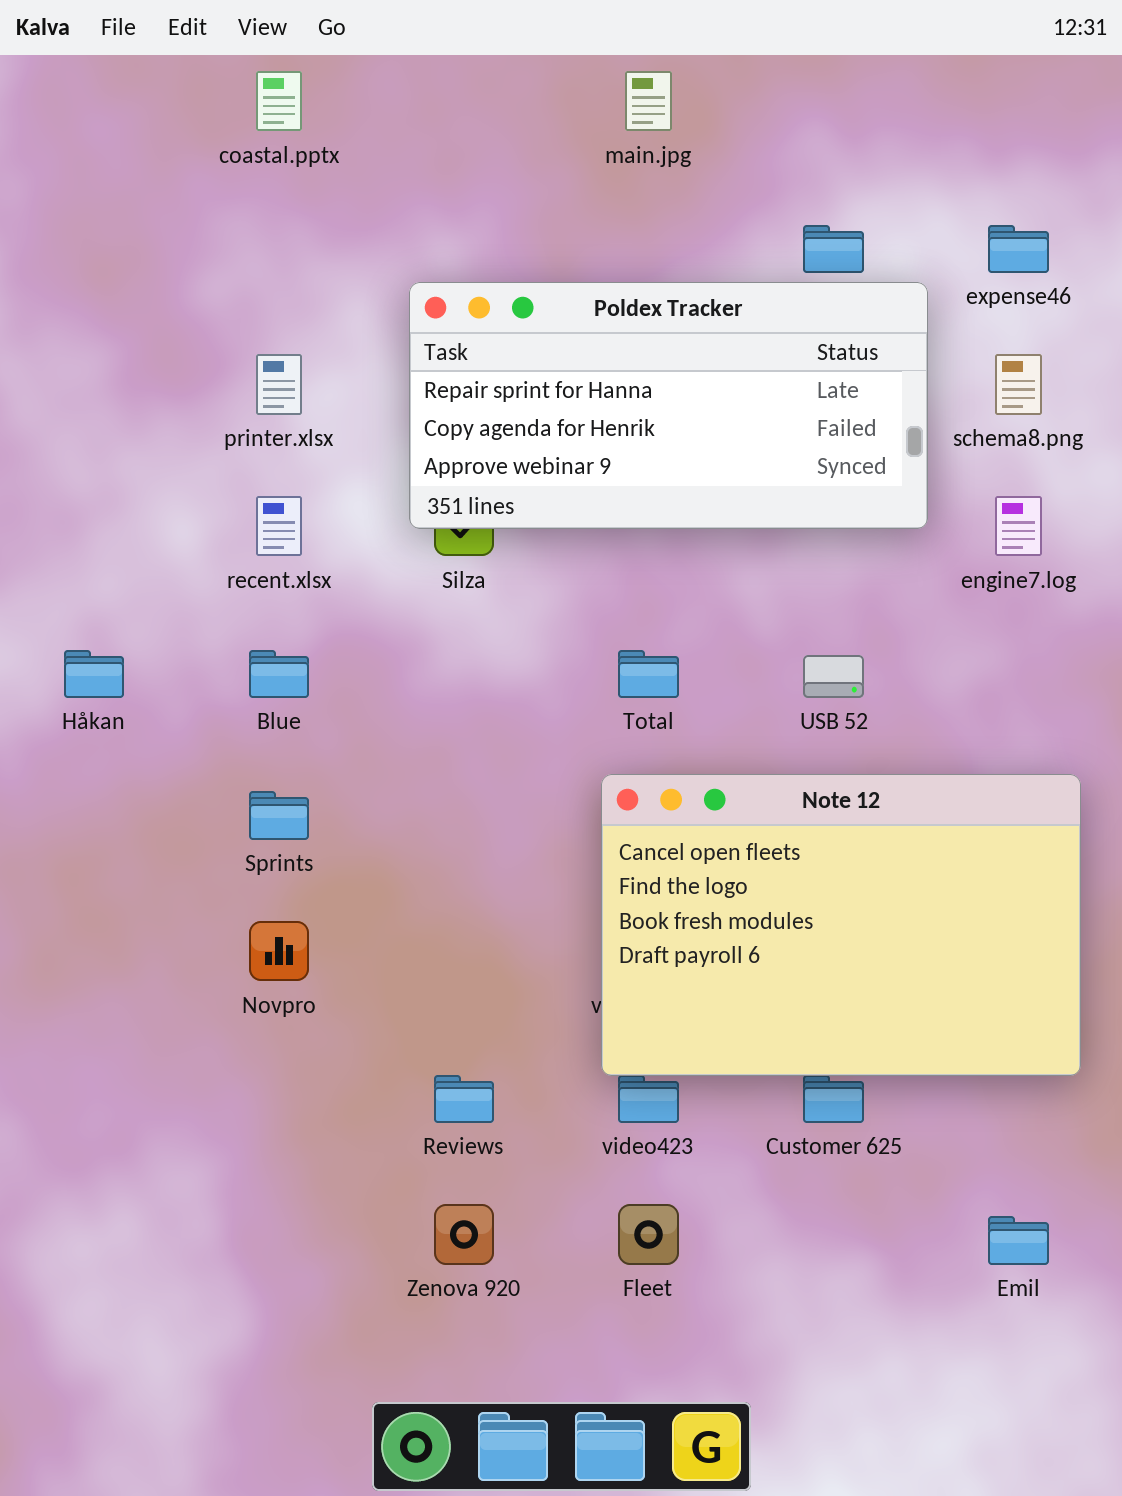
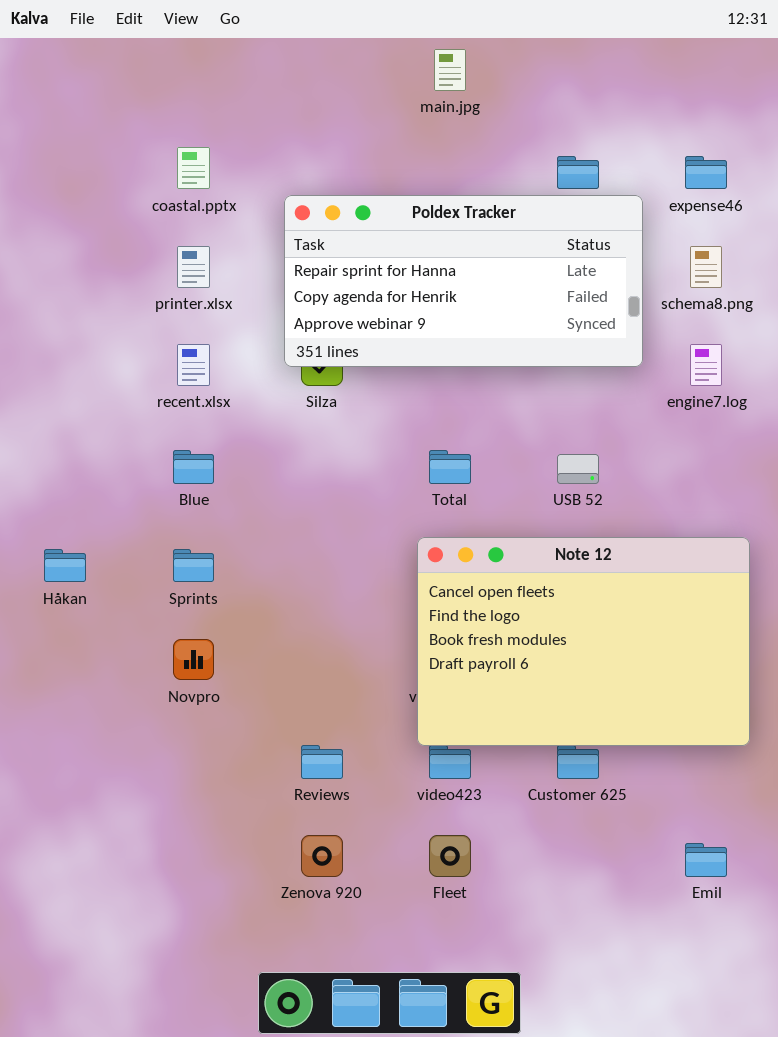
coastal.pptx: [256,71,302,131] -> [177,147,210,189], moved
Håkan: [64,650,124,698] -> [44,549,86,582], moved

